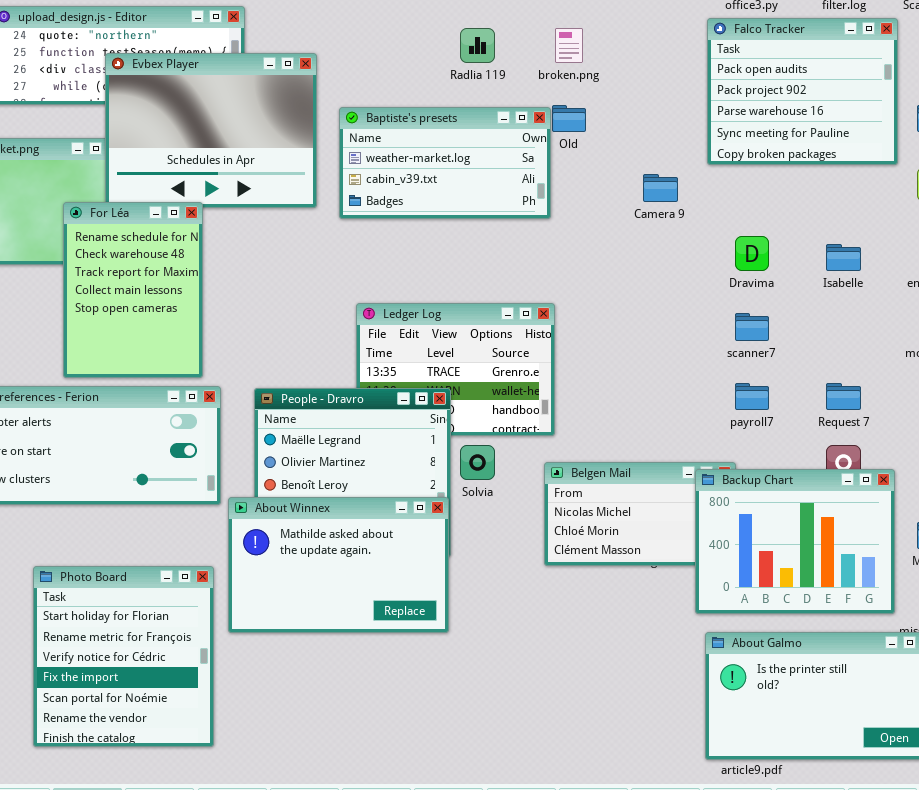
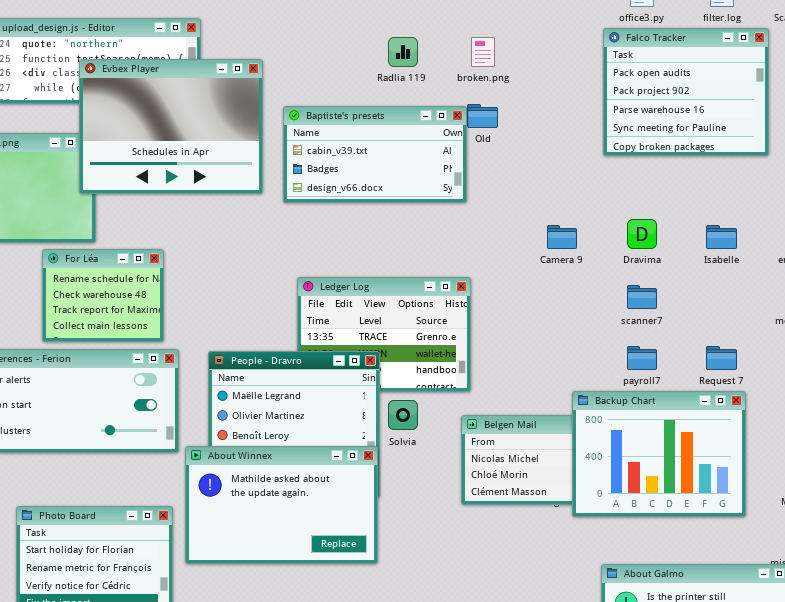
Baptiste's presets: [339,107,551,219] -> [283,106,467,203], scrolled down 1 row
Camera 9: [643,174,678,202] -> [547,225,577,249], moved
For Léa: [63,202,203,378] -> [42,249,164,342], resized
Backup Chart: [695,469,895,614] -> [572,391,746,517], moved

